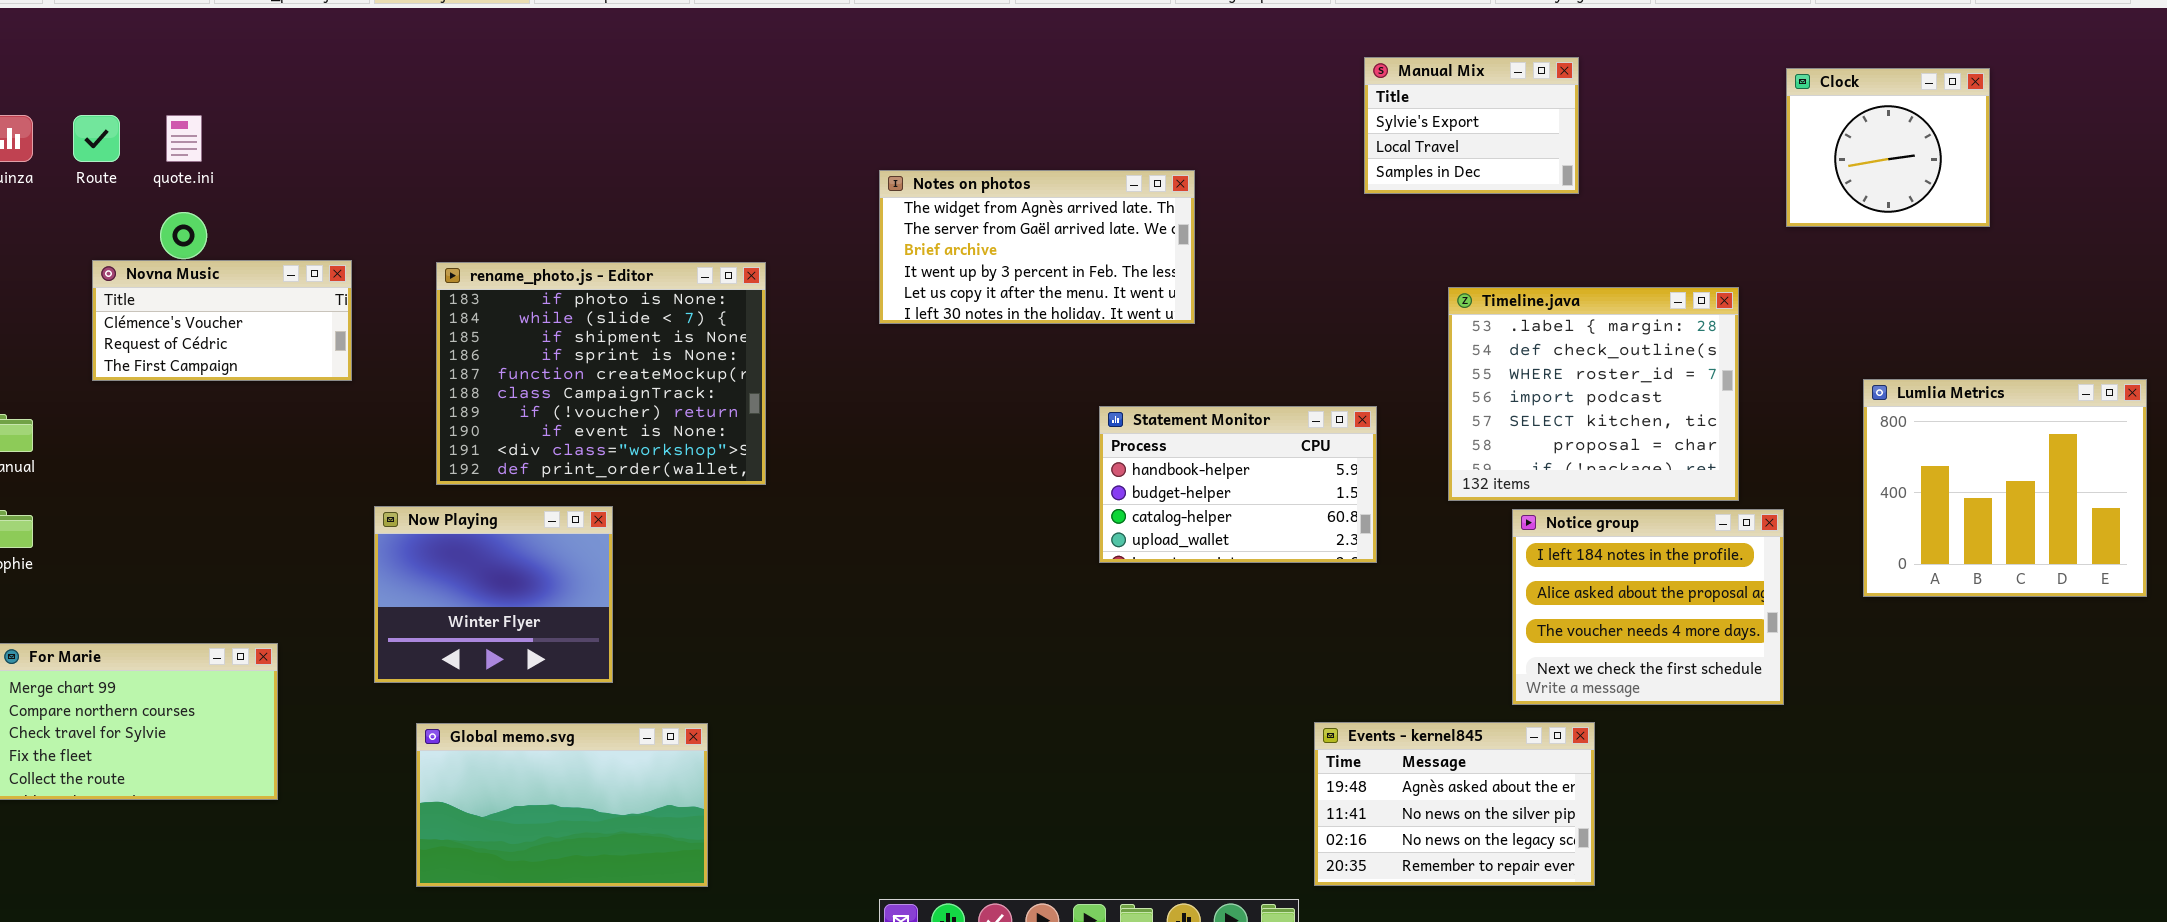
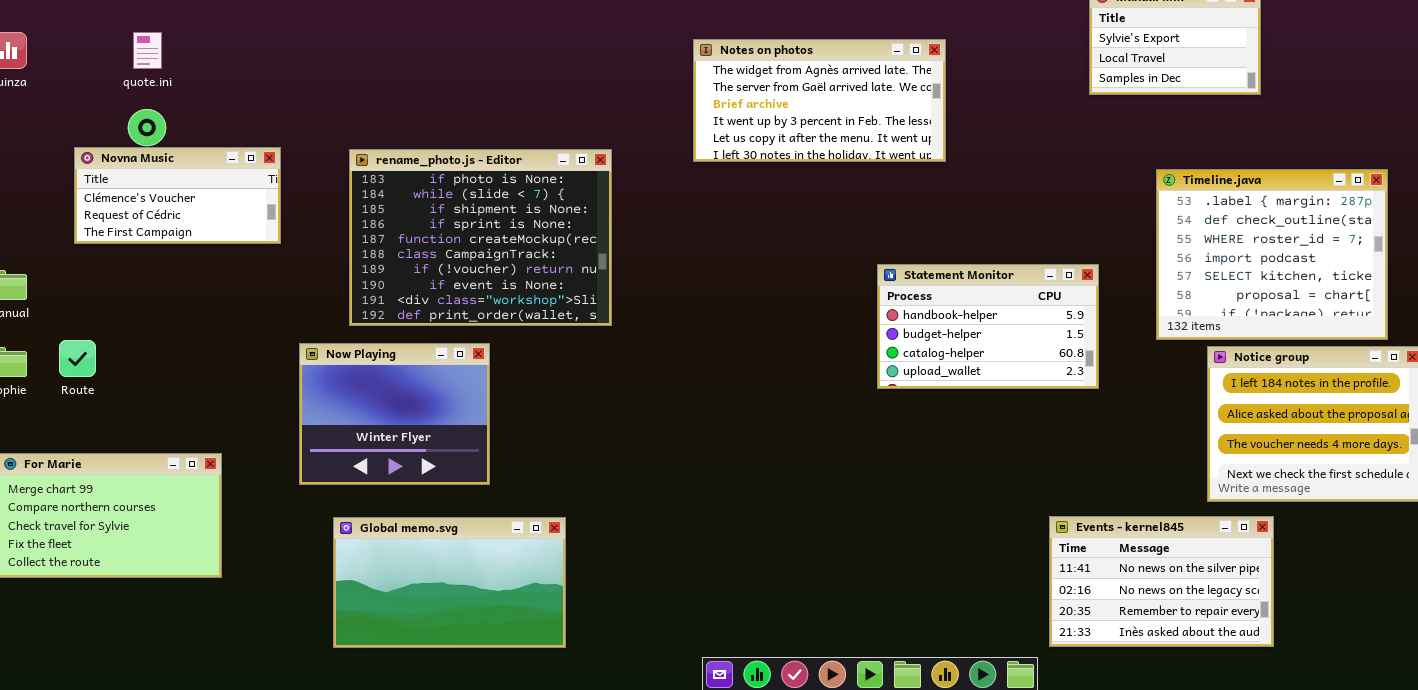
Route: [73,115,120,162] -> [59,340,96,377], moved
Notes on photos: [879,170,1195,324] -> [693,39,946,162], moved
Events - kernel845: [1314,722,1595,886] -> [1049,516,1274,647], scrolled down 1 row

